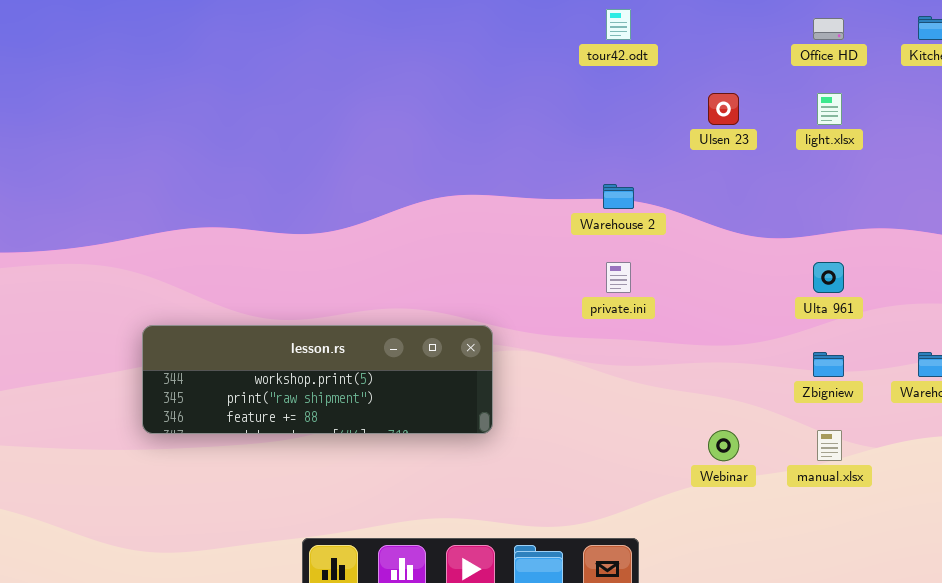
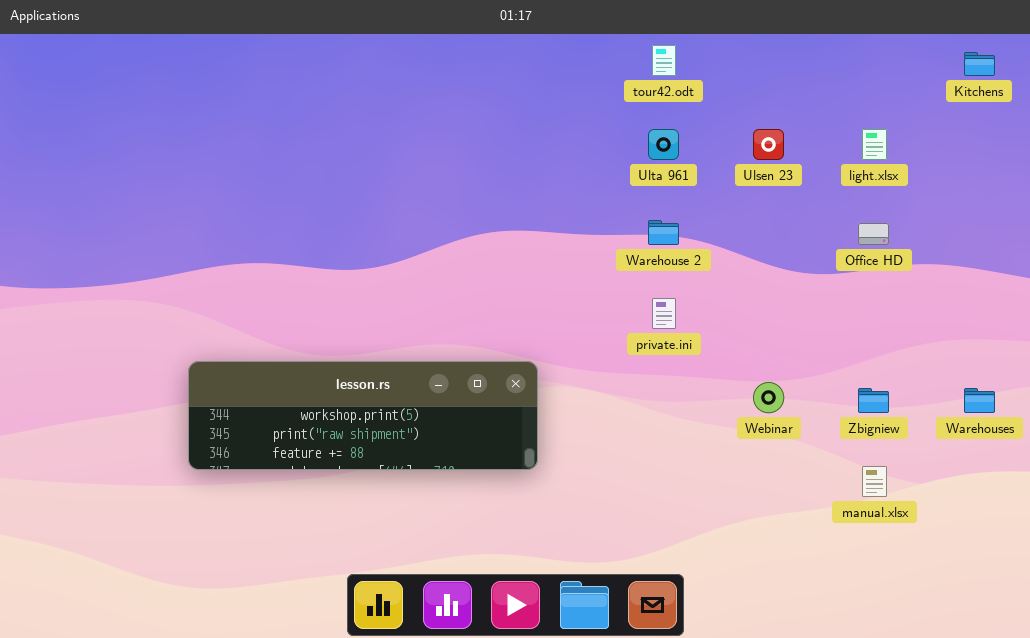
Office HD: [813,18,844,40] -> [858,223,889,245], moved
Ulta 961: [813,262,844,293] -> [648,129,679,160], moved
Webinar: [708,430,739,461] -> [753,382,784,413], moved

